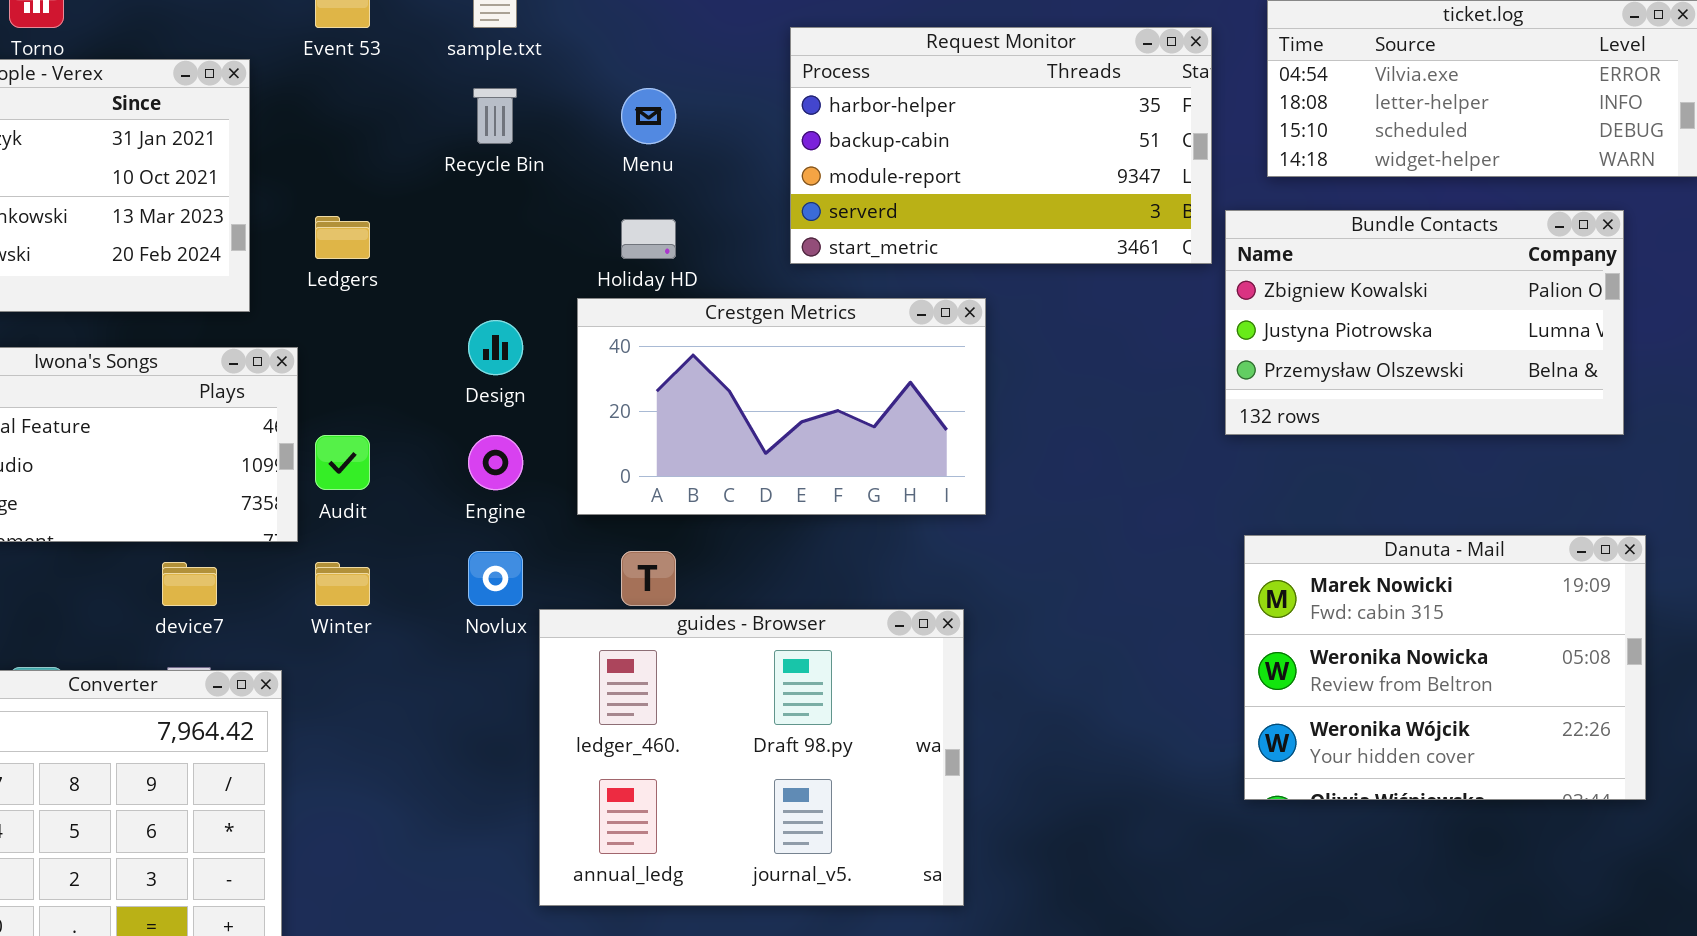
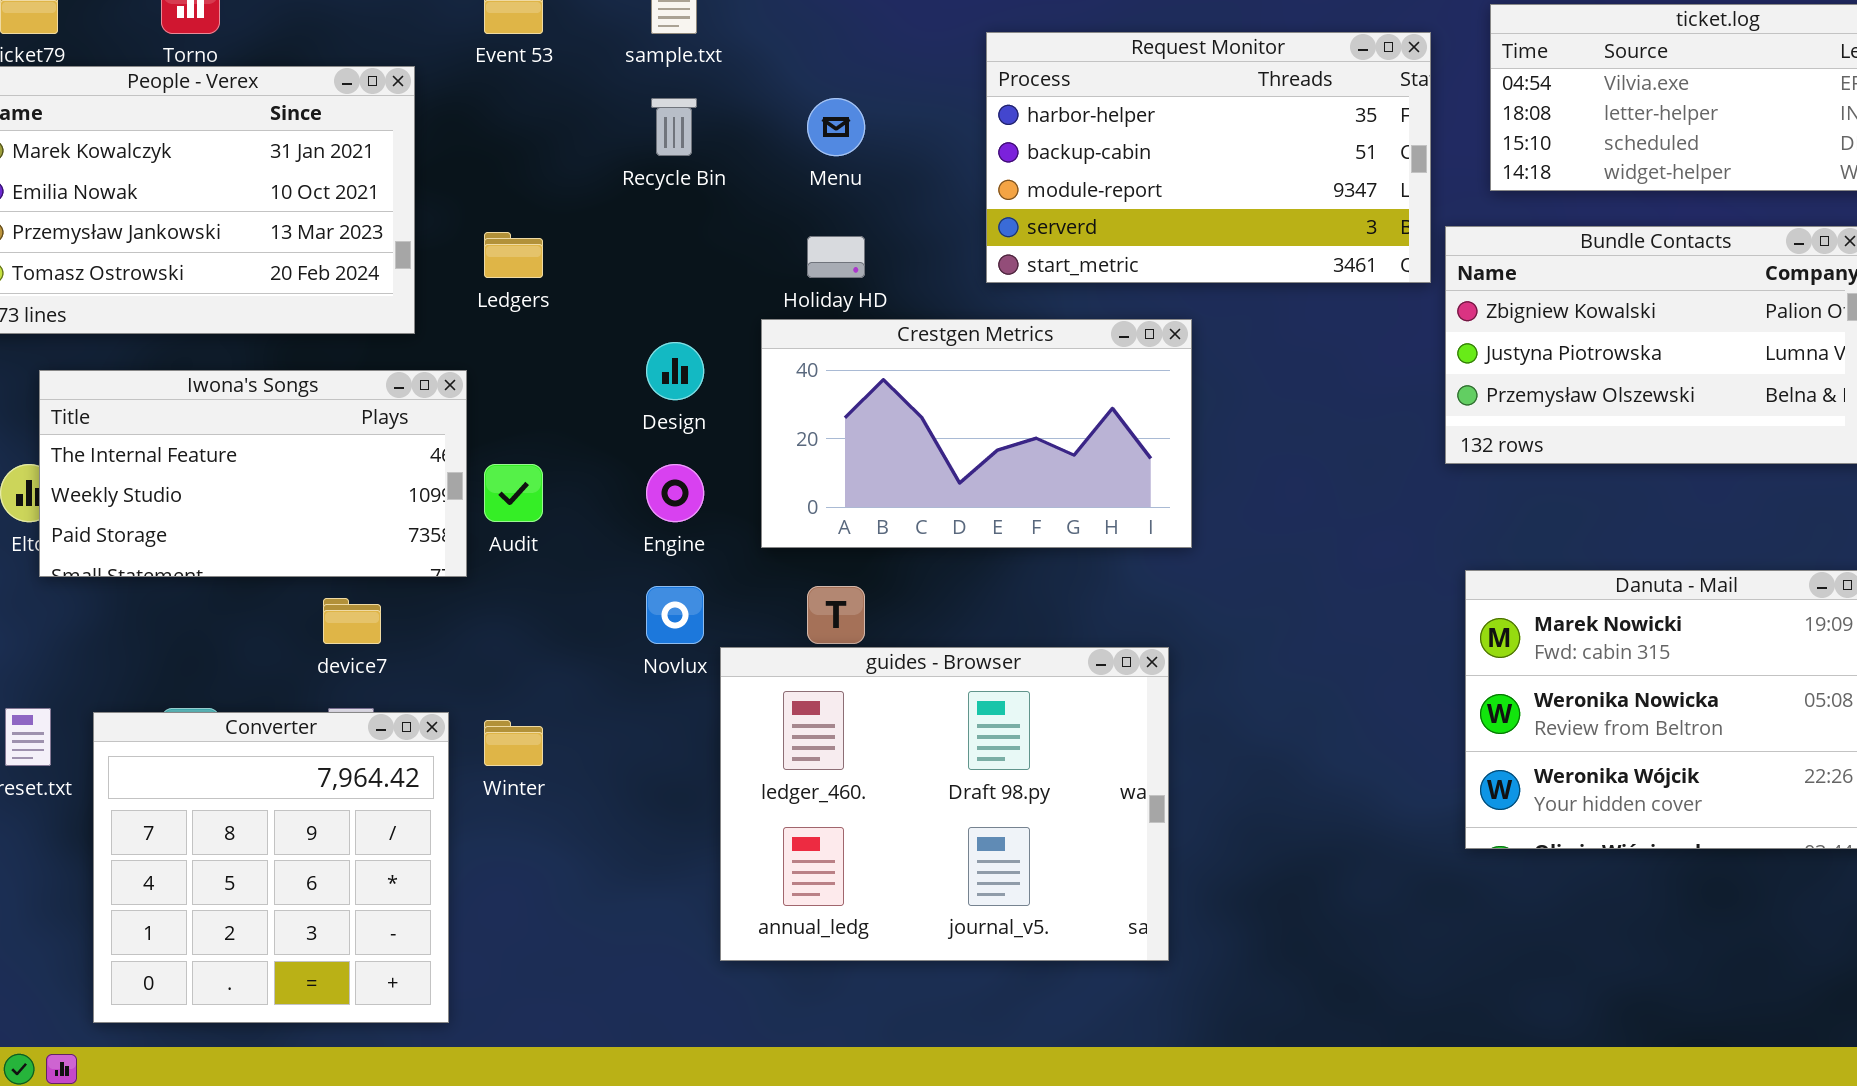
Winter: [315,562,370,606] -> [484,720,543,766], moved

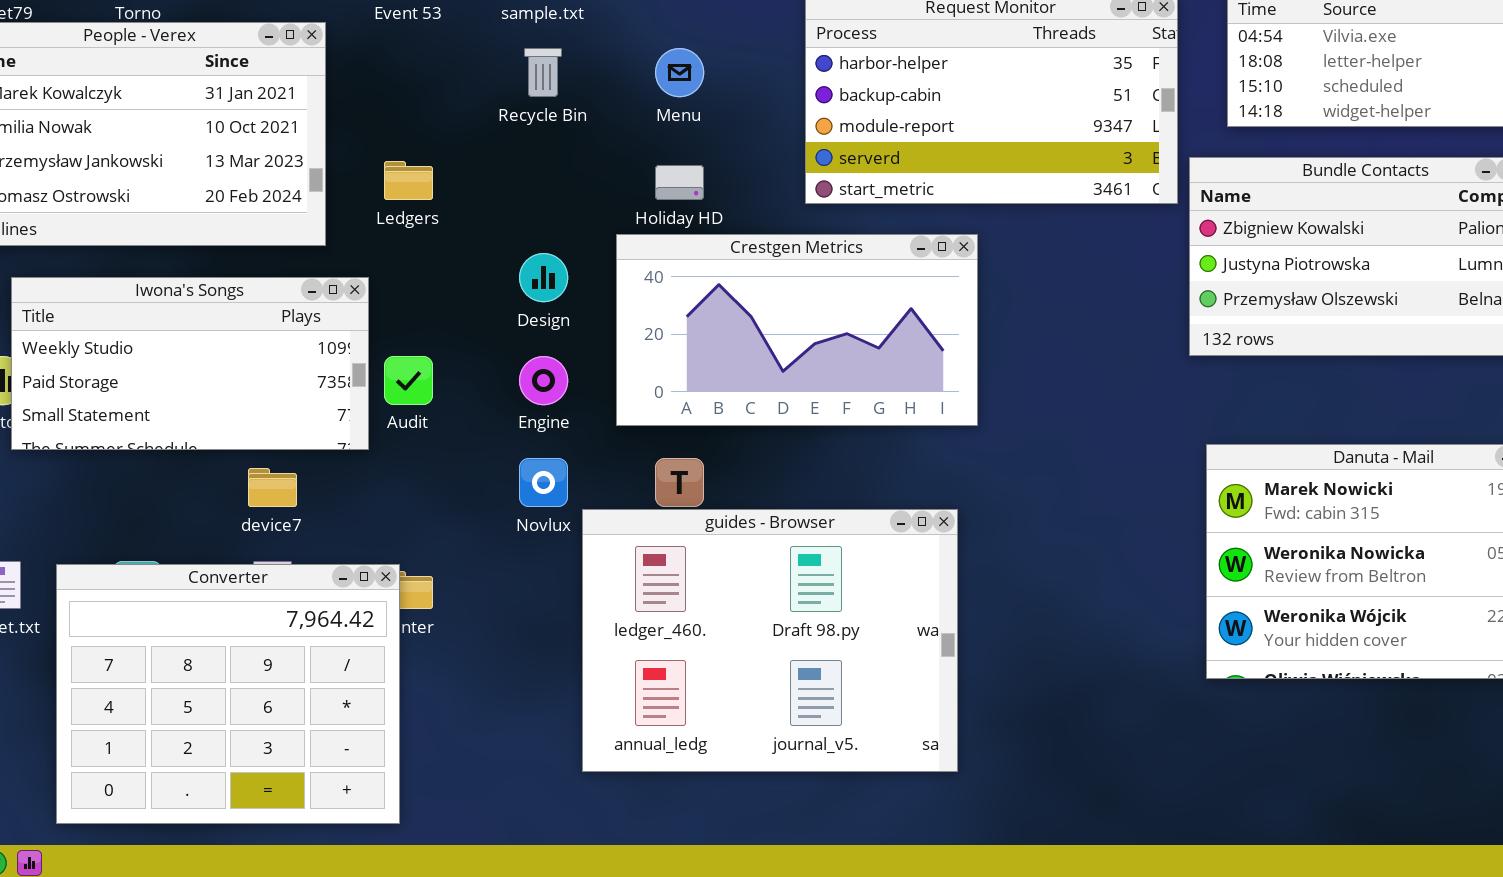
Iwona's Songs: [39,370,467,577] -> [11,277,369,450], scrolled down 1 row
Converter: [93,712,449,1023] -> [56,564,400,824], resized

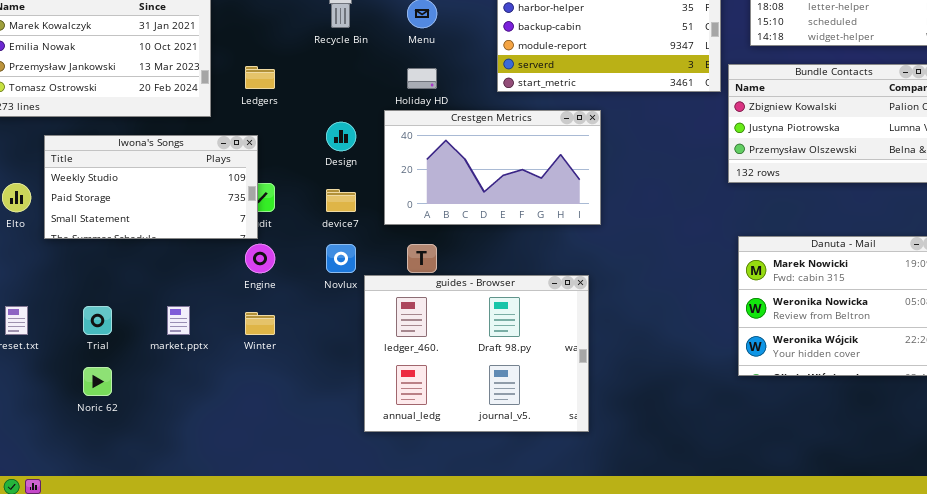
Iwona's Songs: [11,277,369,450] -> [44,135,258,239], moved
Engine: [519,356,568,405] -> [245,244,275,273], moved
device7: [248,468,297,507] -> [326,189,356,212], moved
Converter: [56,564,400,824] -> none, closed

